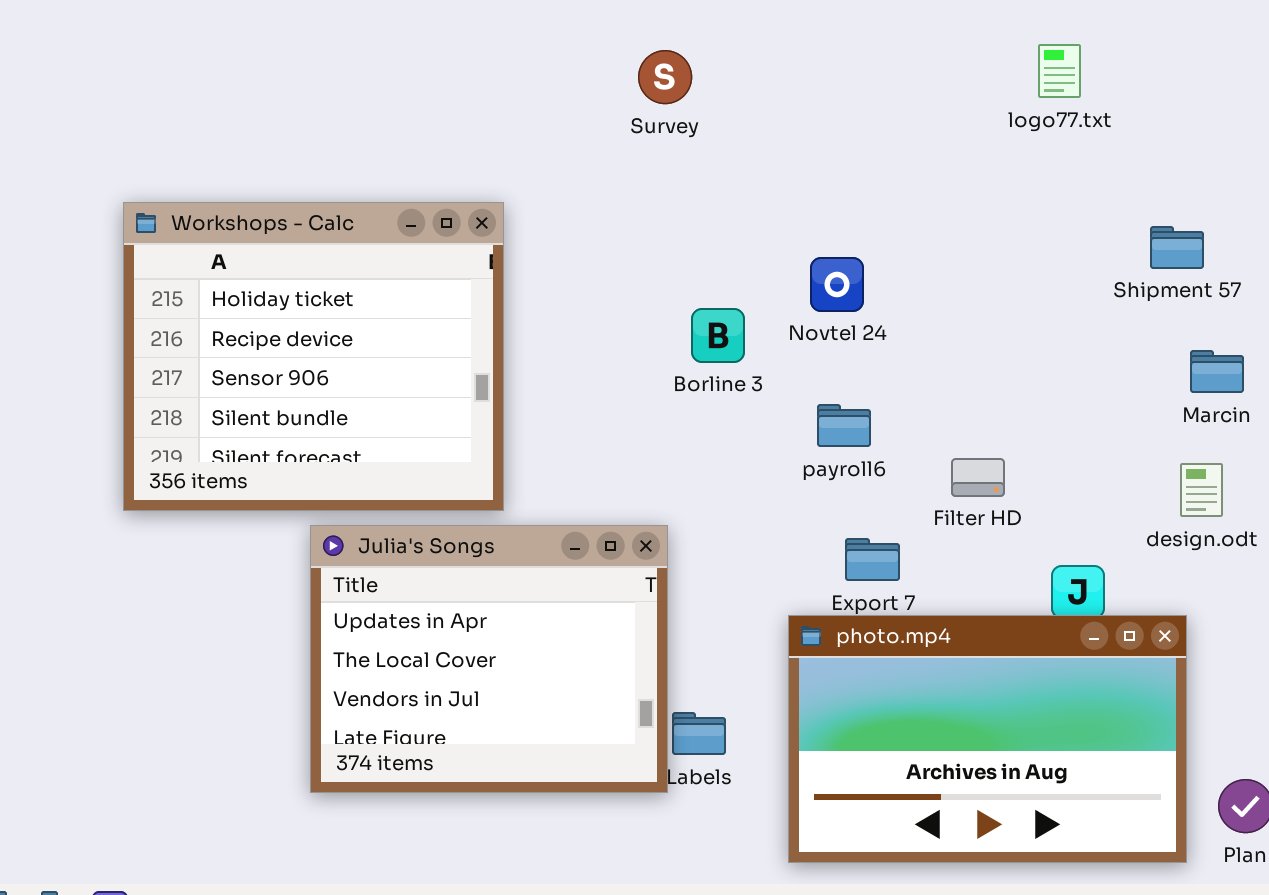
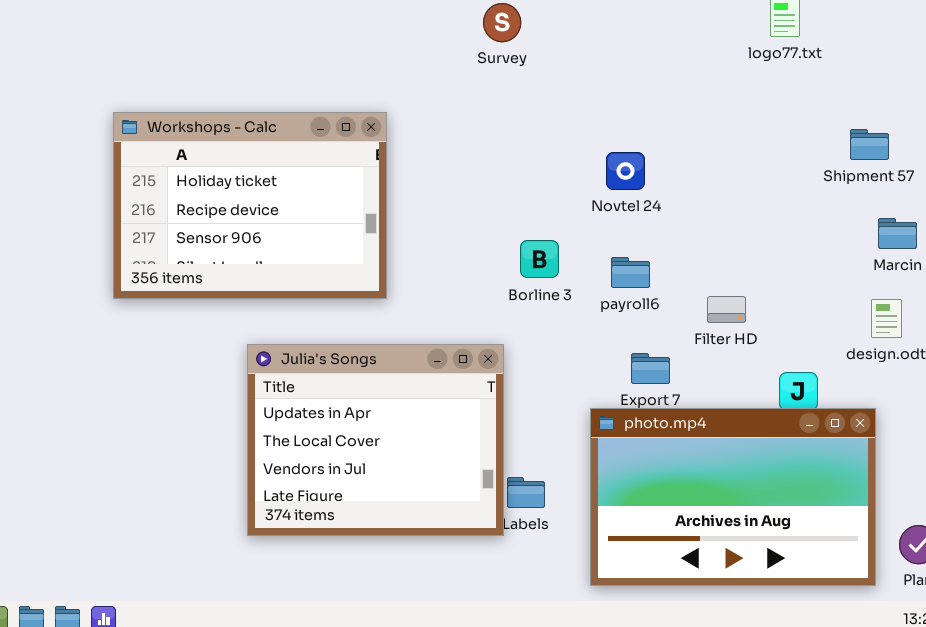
Workshops - Calc: [123,202,504,511] -> [113,112,387,299], resized
Borline 3: [691,308,745,363] -> [520,240,559,278], moved

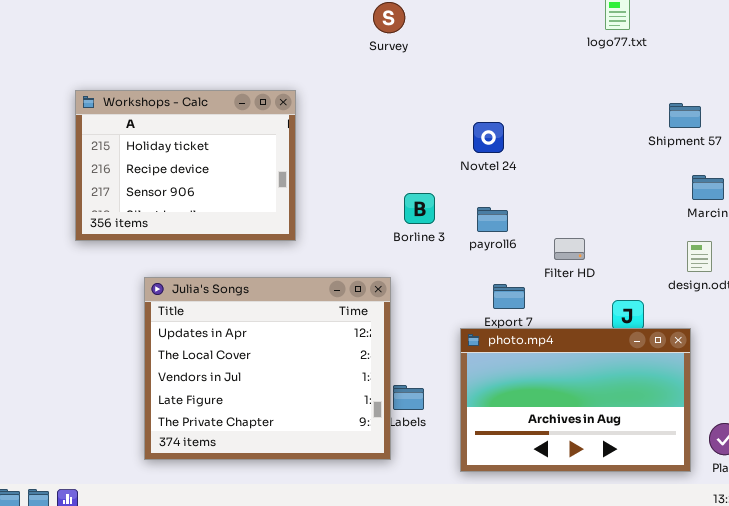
Julia's Songs: [247,344,504,536] -> [144,277,391,460], resized

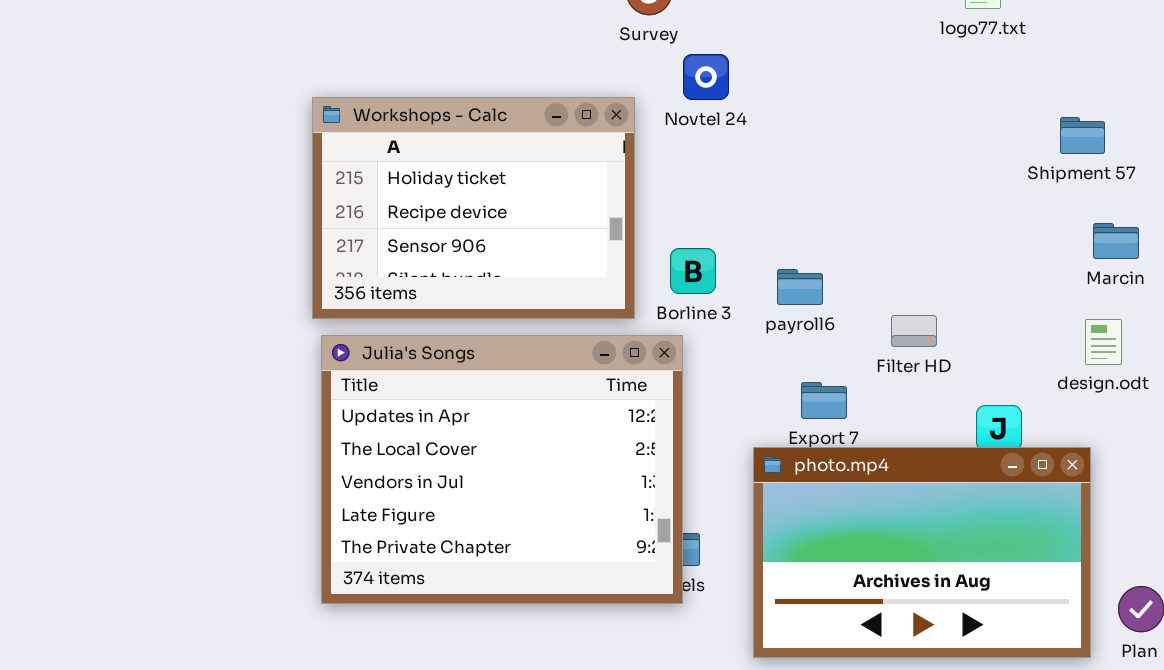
Workshops - Calc: [75,90,296,241] -> [312,97,635,319], moved
Novtel 24: [473,122,504,153] -> [683,54,729,100], moved
Julia's Songs: [144,277,391,460] -> [321,335,683,604], moved

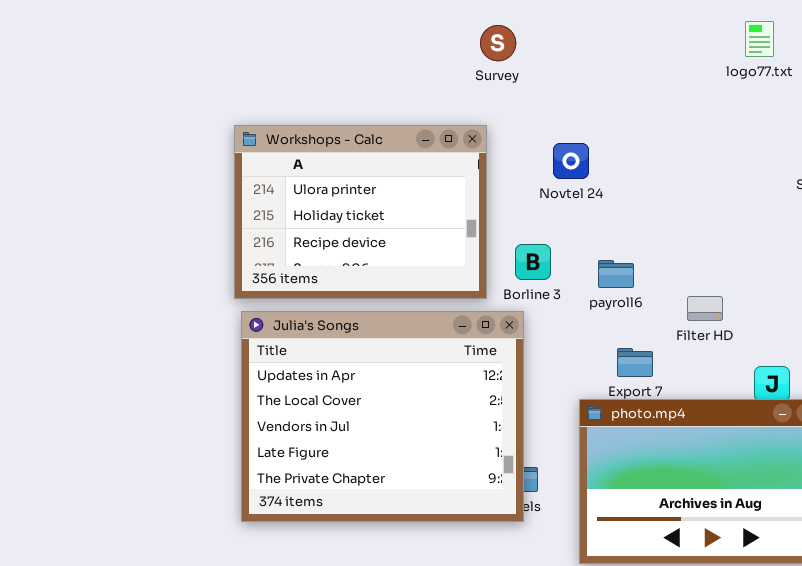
Novtel 24: [683,54,729,100] -> [553,143,589,179], moved
Workshops - Calc: [312,97,635,319] -> [234,125,487,299], scrolled up 1 row

